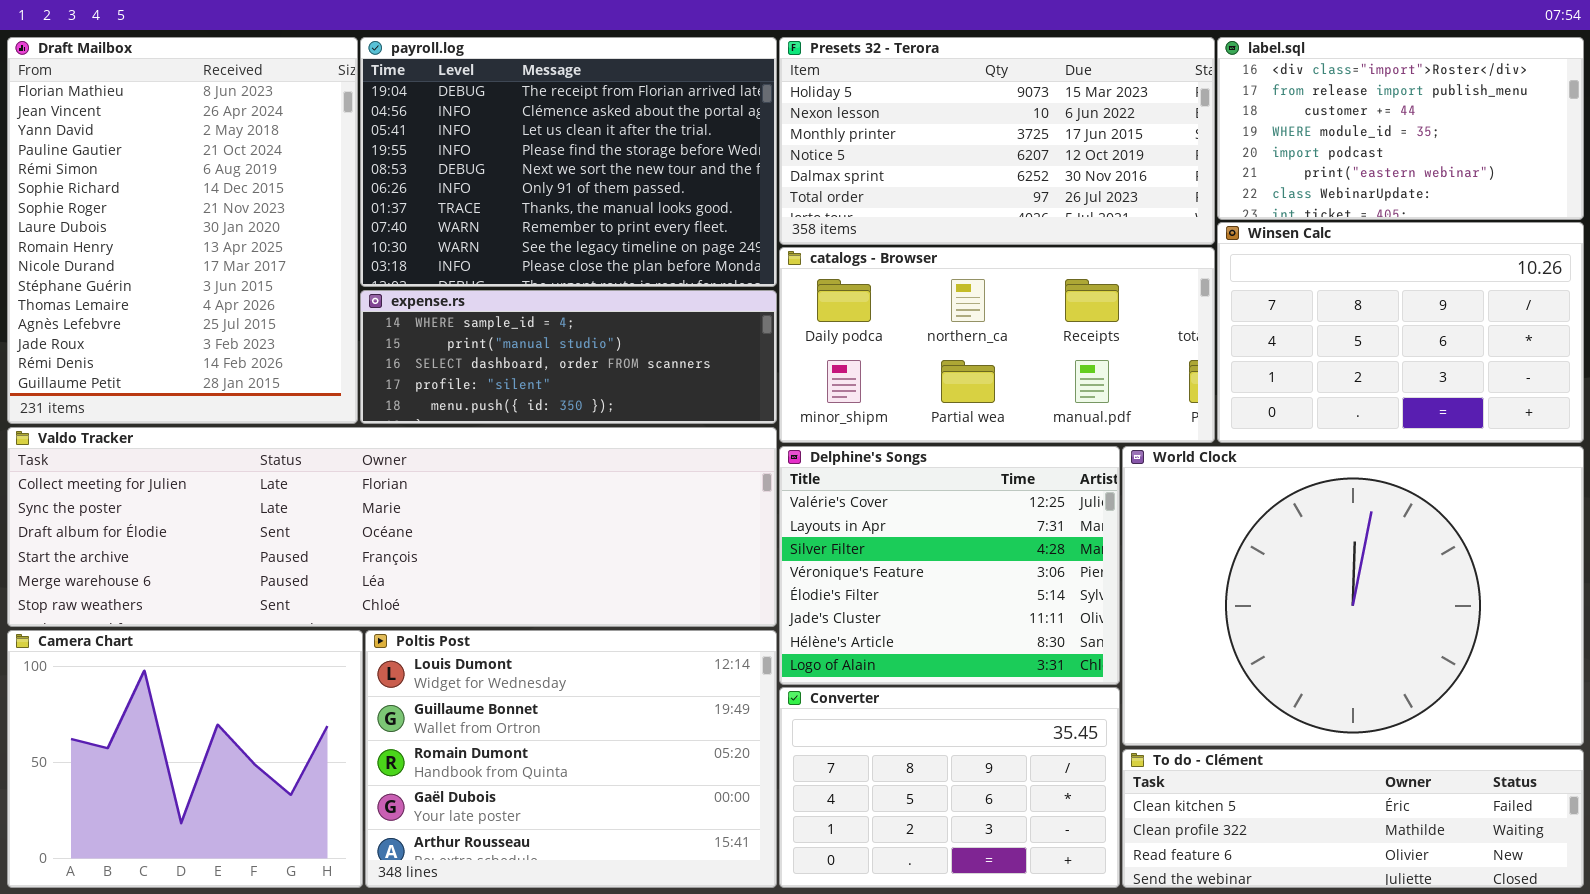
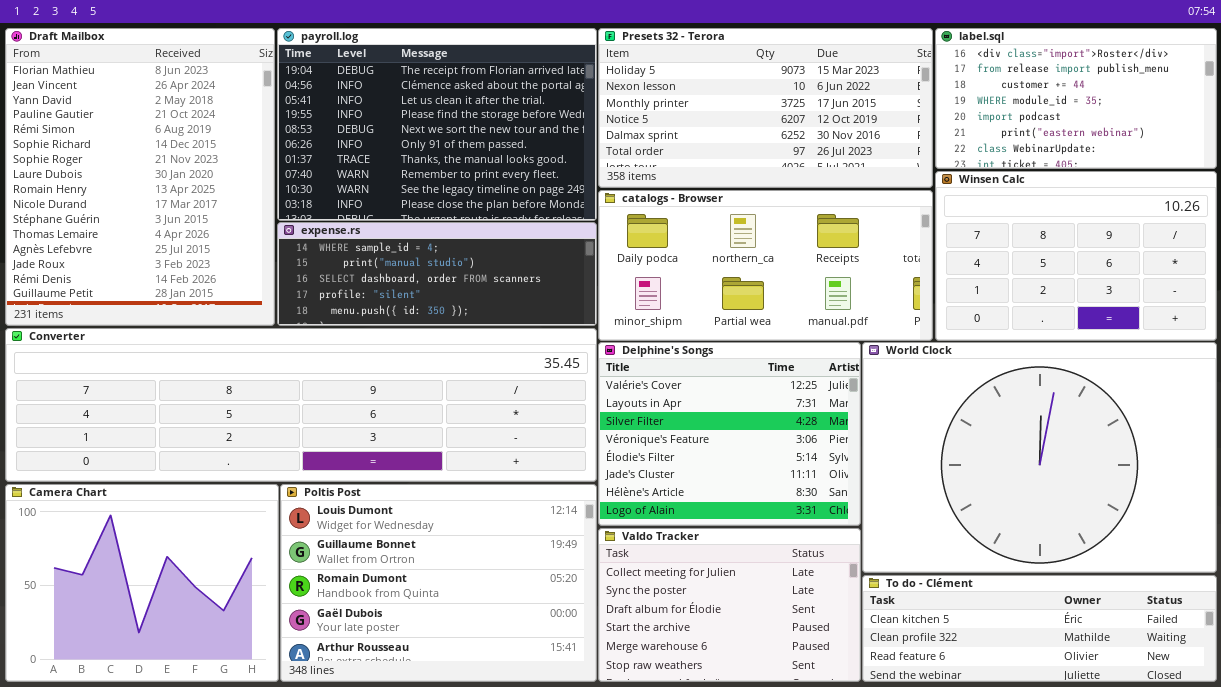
Valdo Tracker: [7,427,777,627] -> [598,528,861,682], moved, resized
Converter: [779,687,1120,888] -> [5,328,597,482], moved, resized

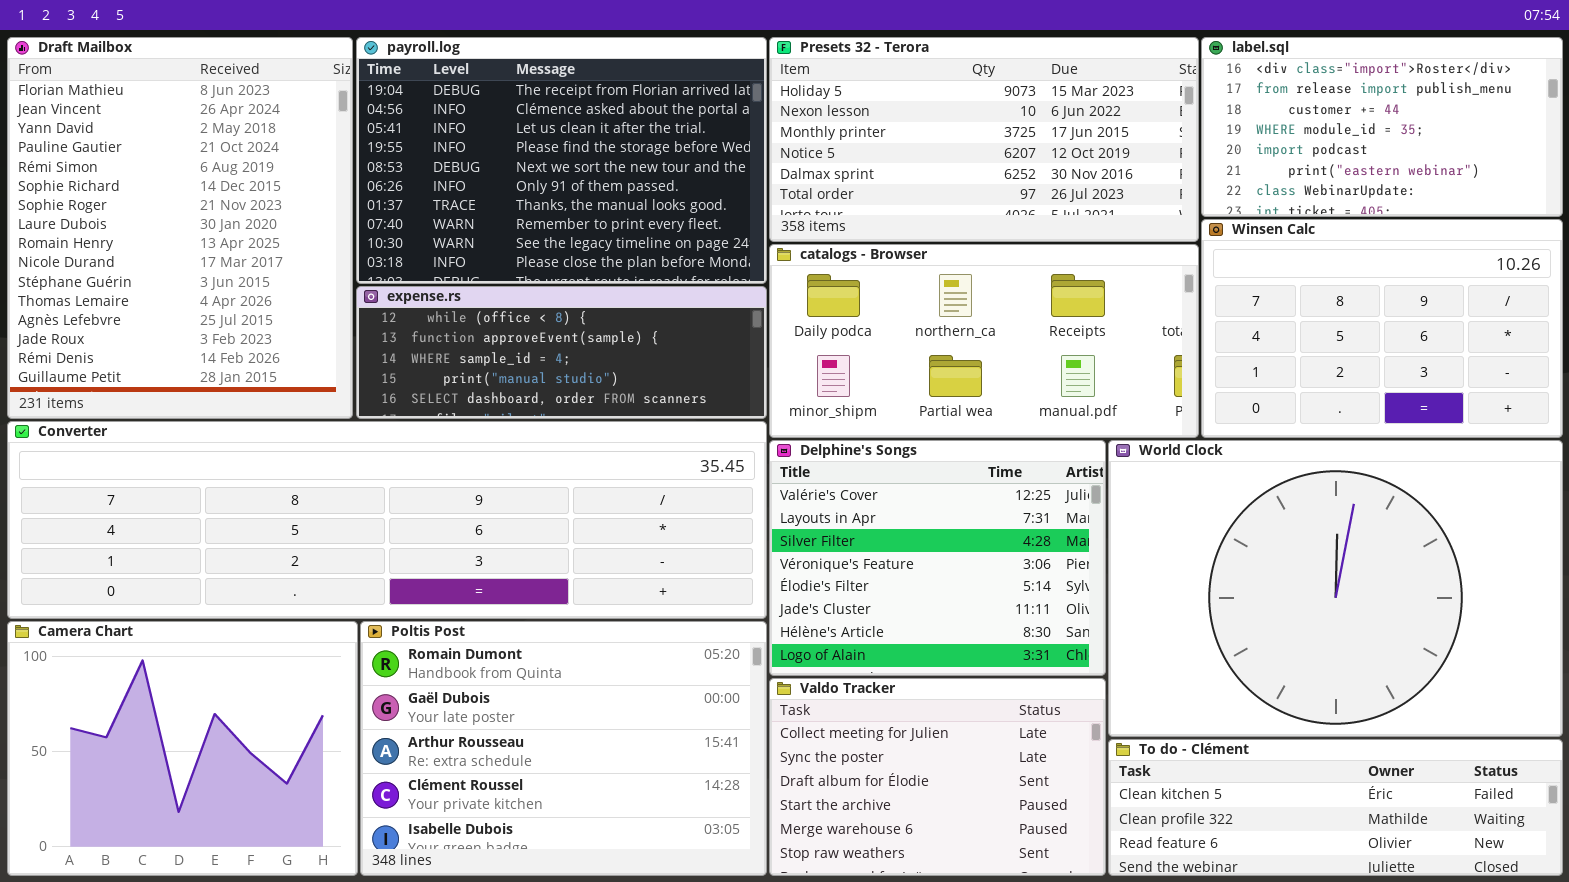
expense.rs: [277,222,597,326] -> [356,286,767,419], scrolled up 2 rows
Poltis Post: [280,484,597,682] -> [360,621,767,876], scrolled down 2 rows

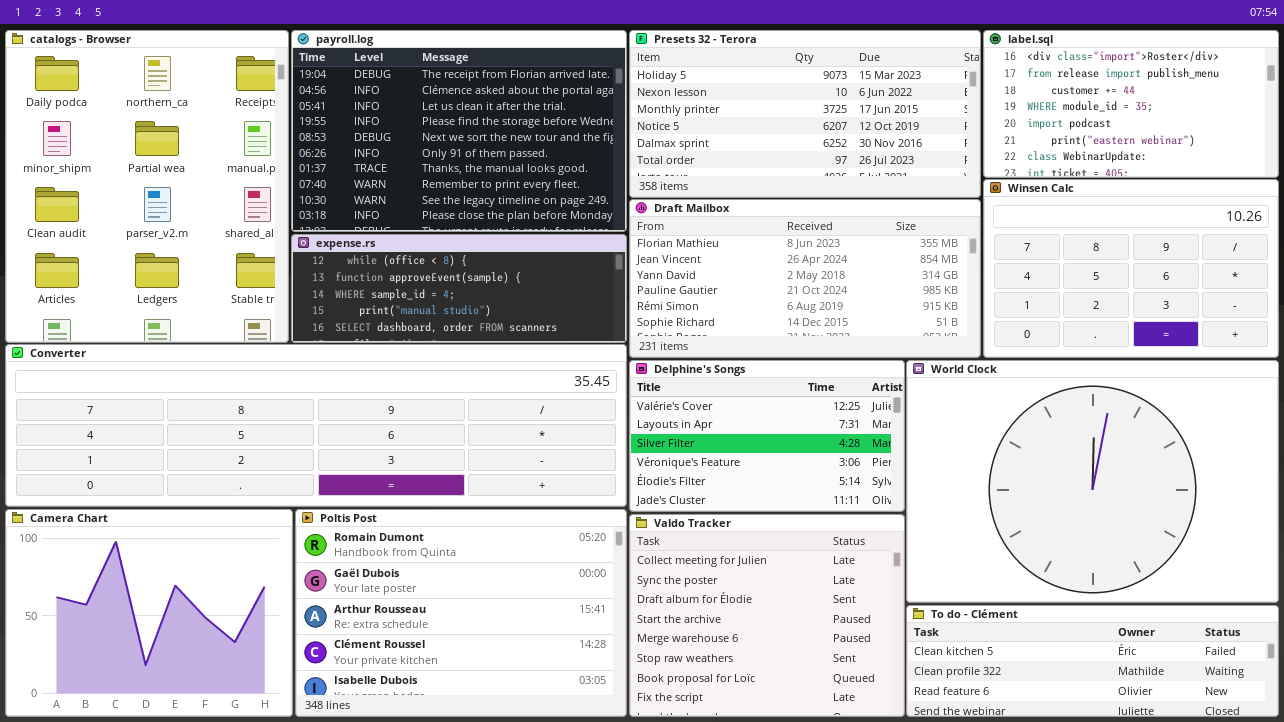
Draft Mailbox: [7,37,353,419] -> [629,199,981,358], moved, resized
catalogs - Browser: [769,244,1199,438] -> [5,30,289,343], moved, resized
Delphine's Songs: [769,440,1106,676] -> [629,360,905,512], resized
Valdo Tracker: [769,678,1106,876] -> [629,514,905,717], resized

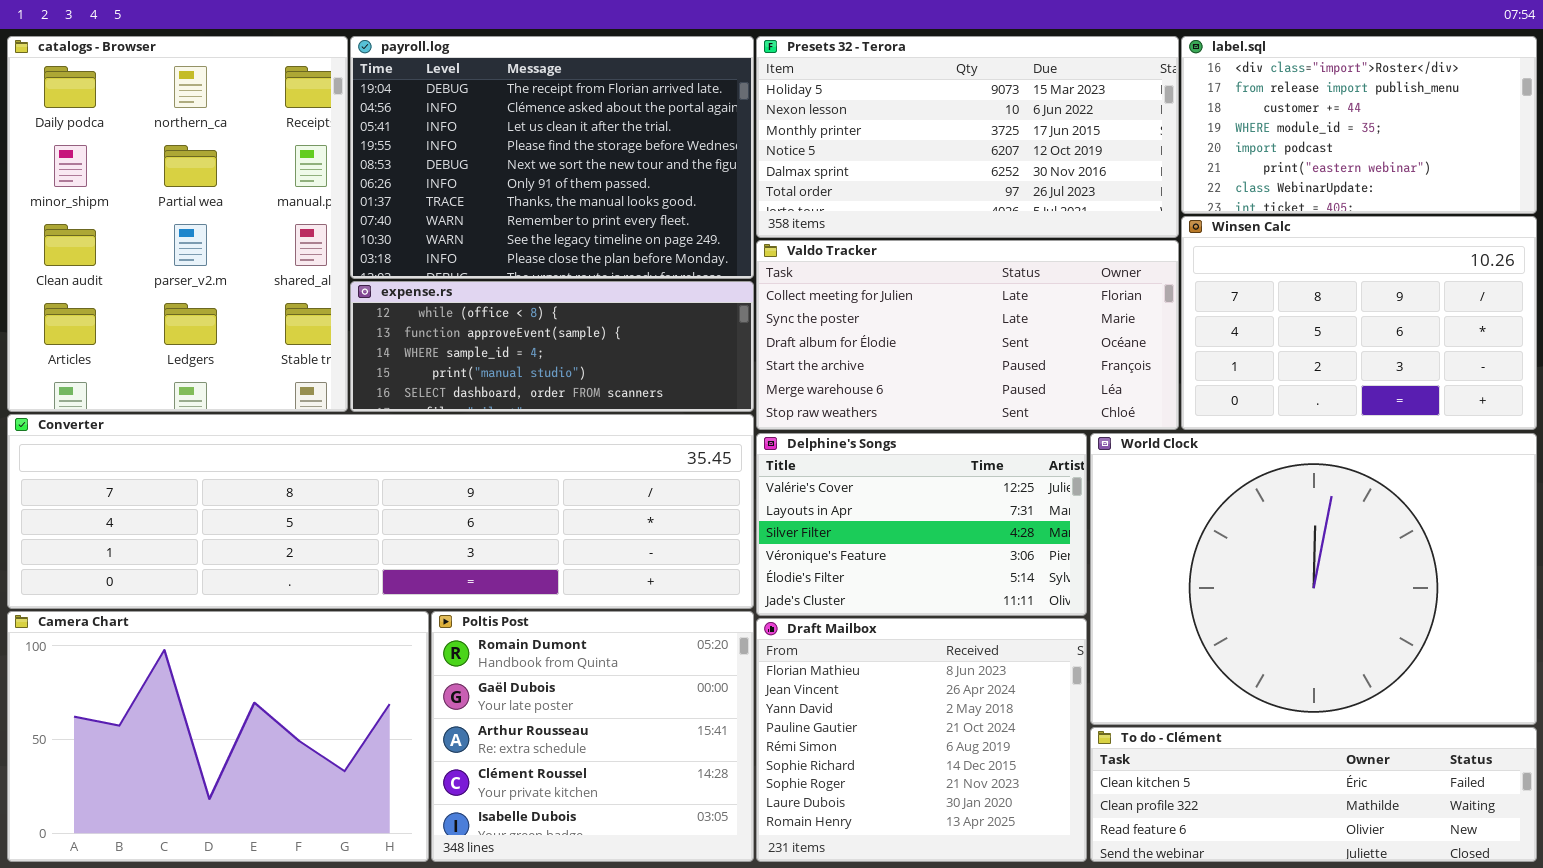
Draft Mailbox: [629,199,981,358] -> [756,618,1087,862], moved, resized
Camera Chart: [5,509,293,717] -> [7,611,429,862], resized
Poltis Post: [295,509,627,717] -> [431,611,754,862], resized
Valdo Tracker: [629,514,905,717] -> [756,240,1179,430], moved, resized

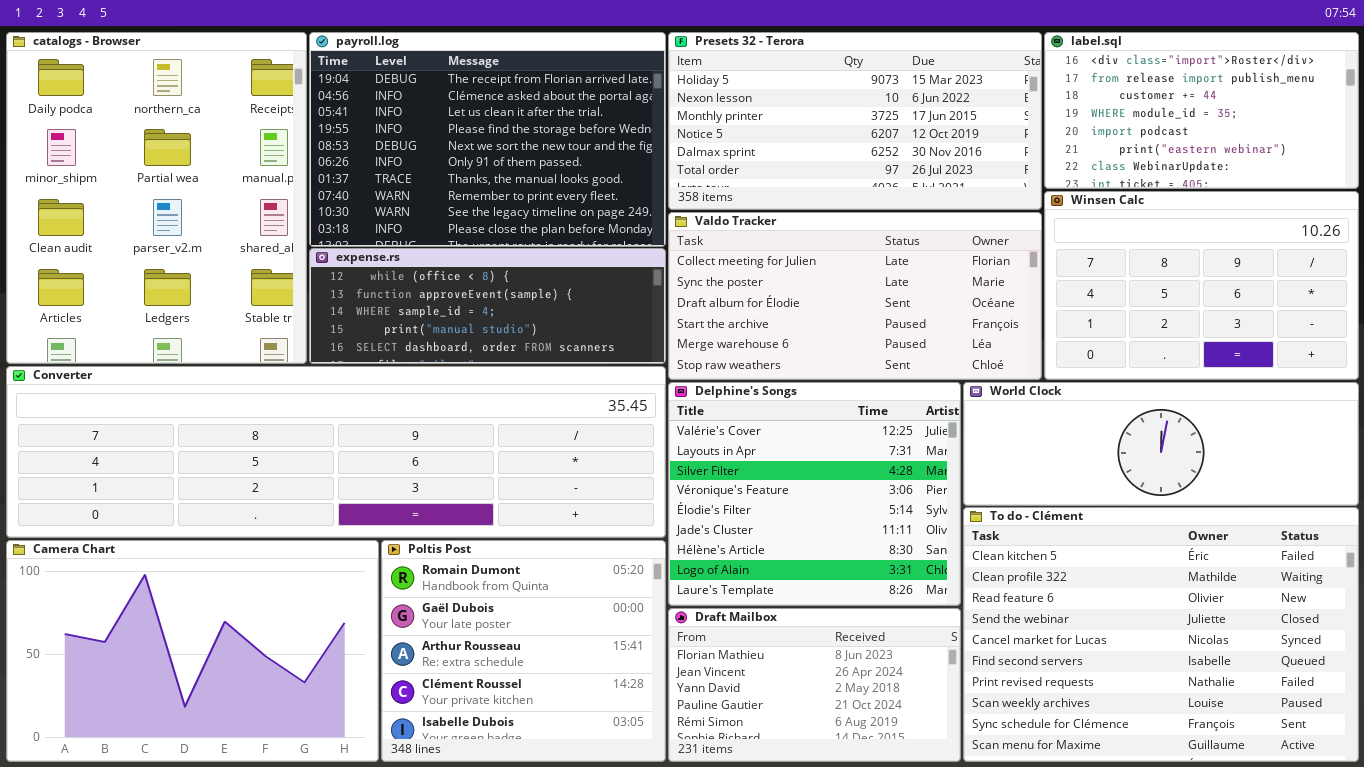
Delphine's Songs: [756,433,1087,616] -> [668,382,961,606], resized
World Clock: [1090,433,1537,725] -> [963,382,1359,506], resized
Draft Mailbox: [756,618,1087,862] -> [668,608,961,762], resized
To do - Clément: [1090,727,1537,862] -> [963,507,1359,762], resized

